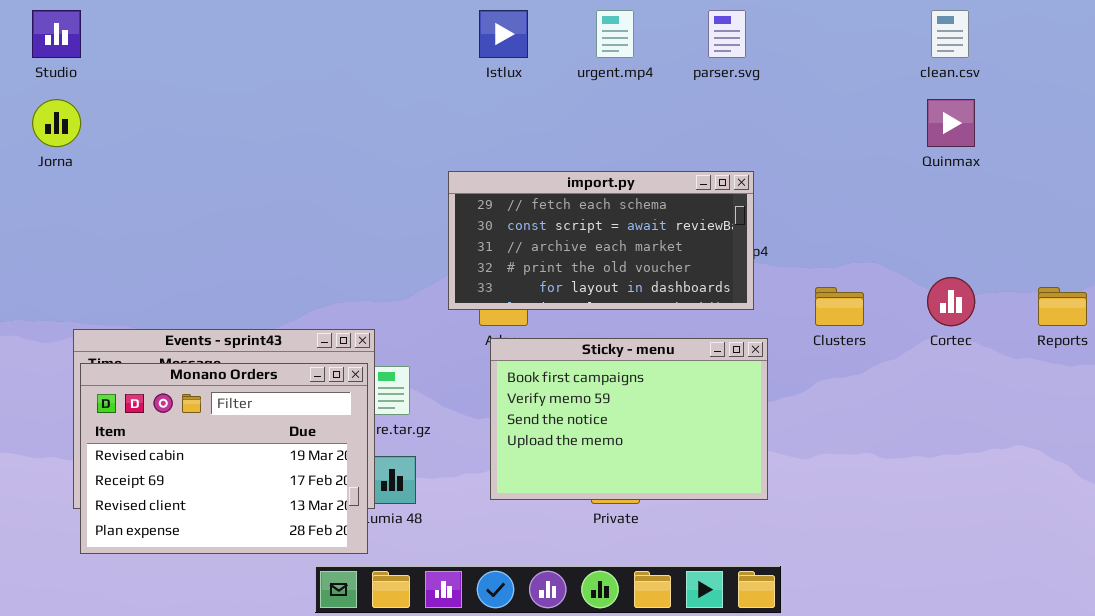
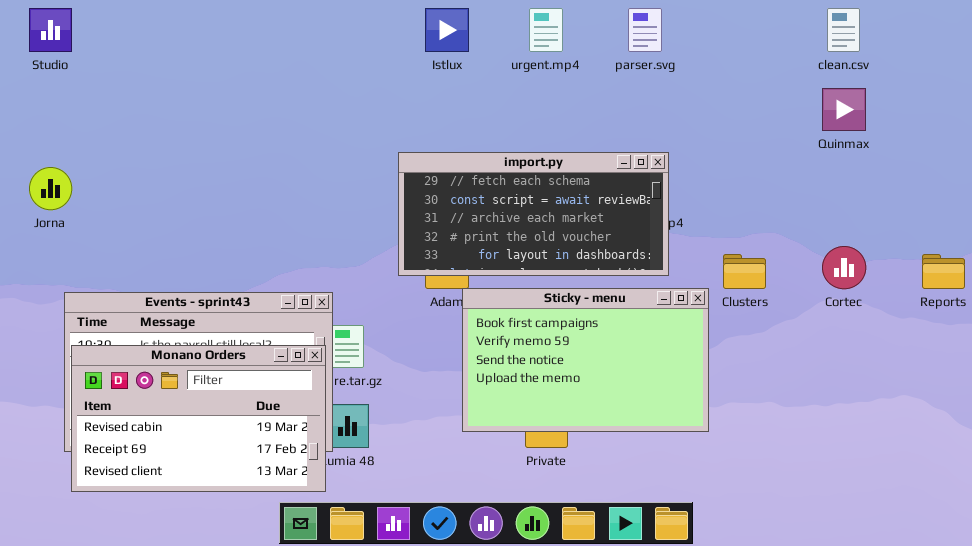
Jorna: [32,99,81,147] -> [29,167,72,210], moved
Sticky - menu: [490,338,768,500] -> [462,288,709,432], moved
Monano Orders: [80,363,368,554] -> [71,345,326,492], resized

